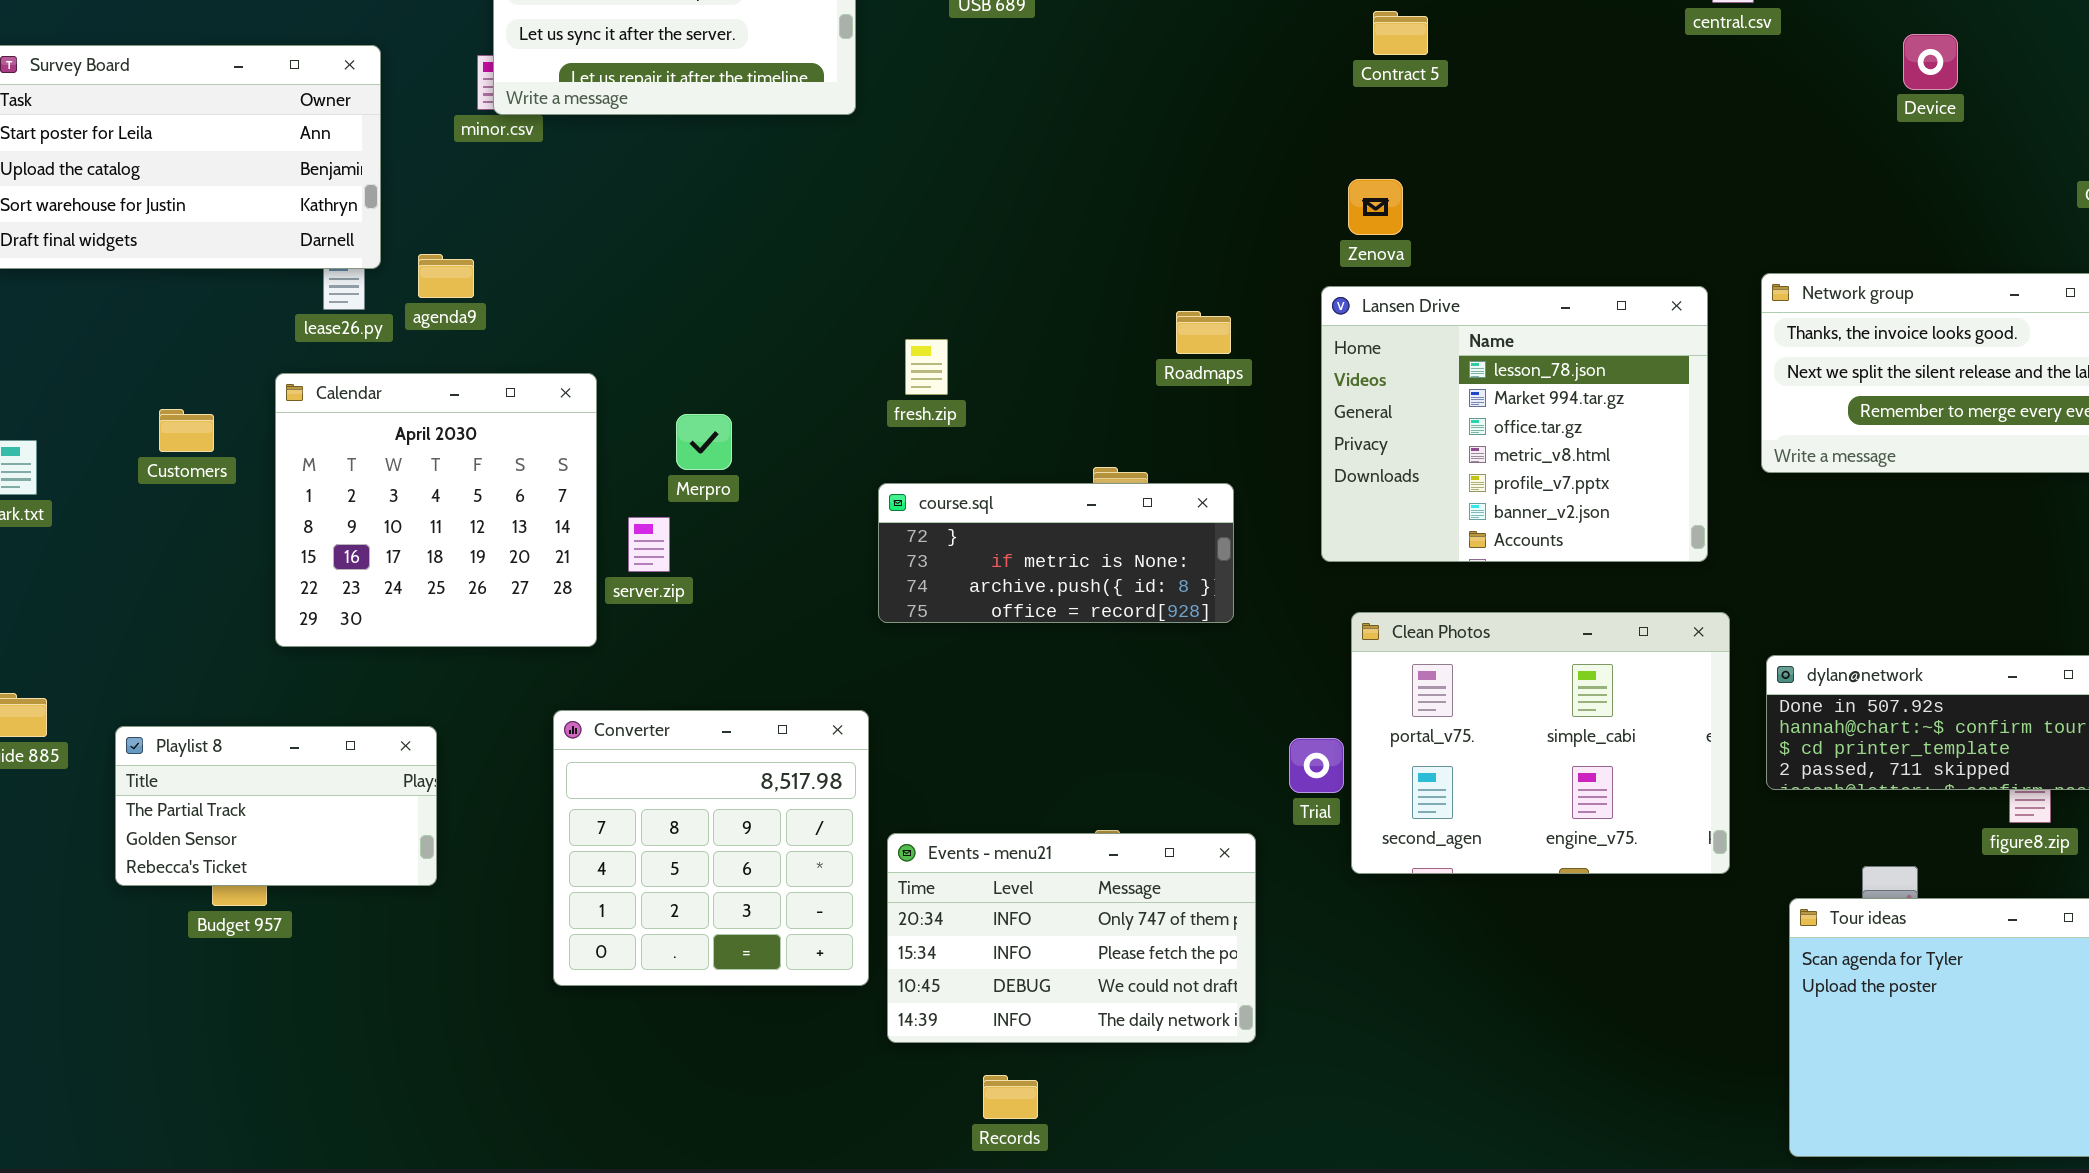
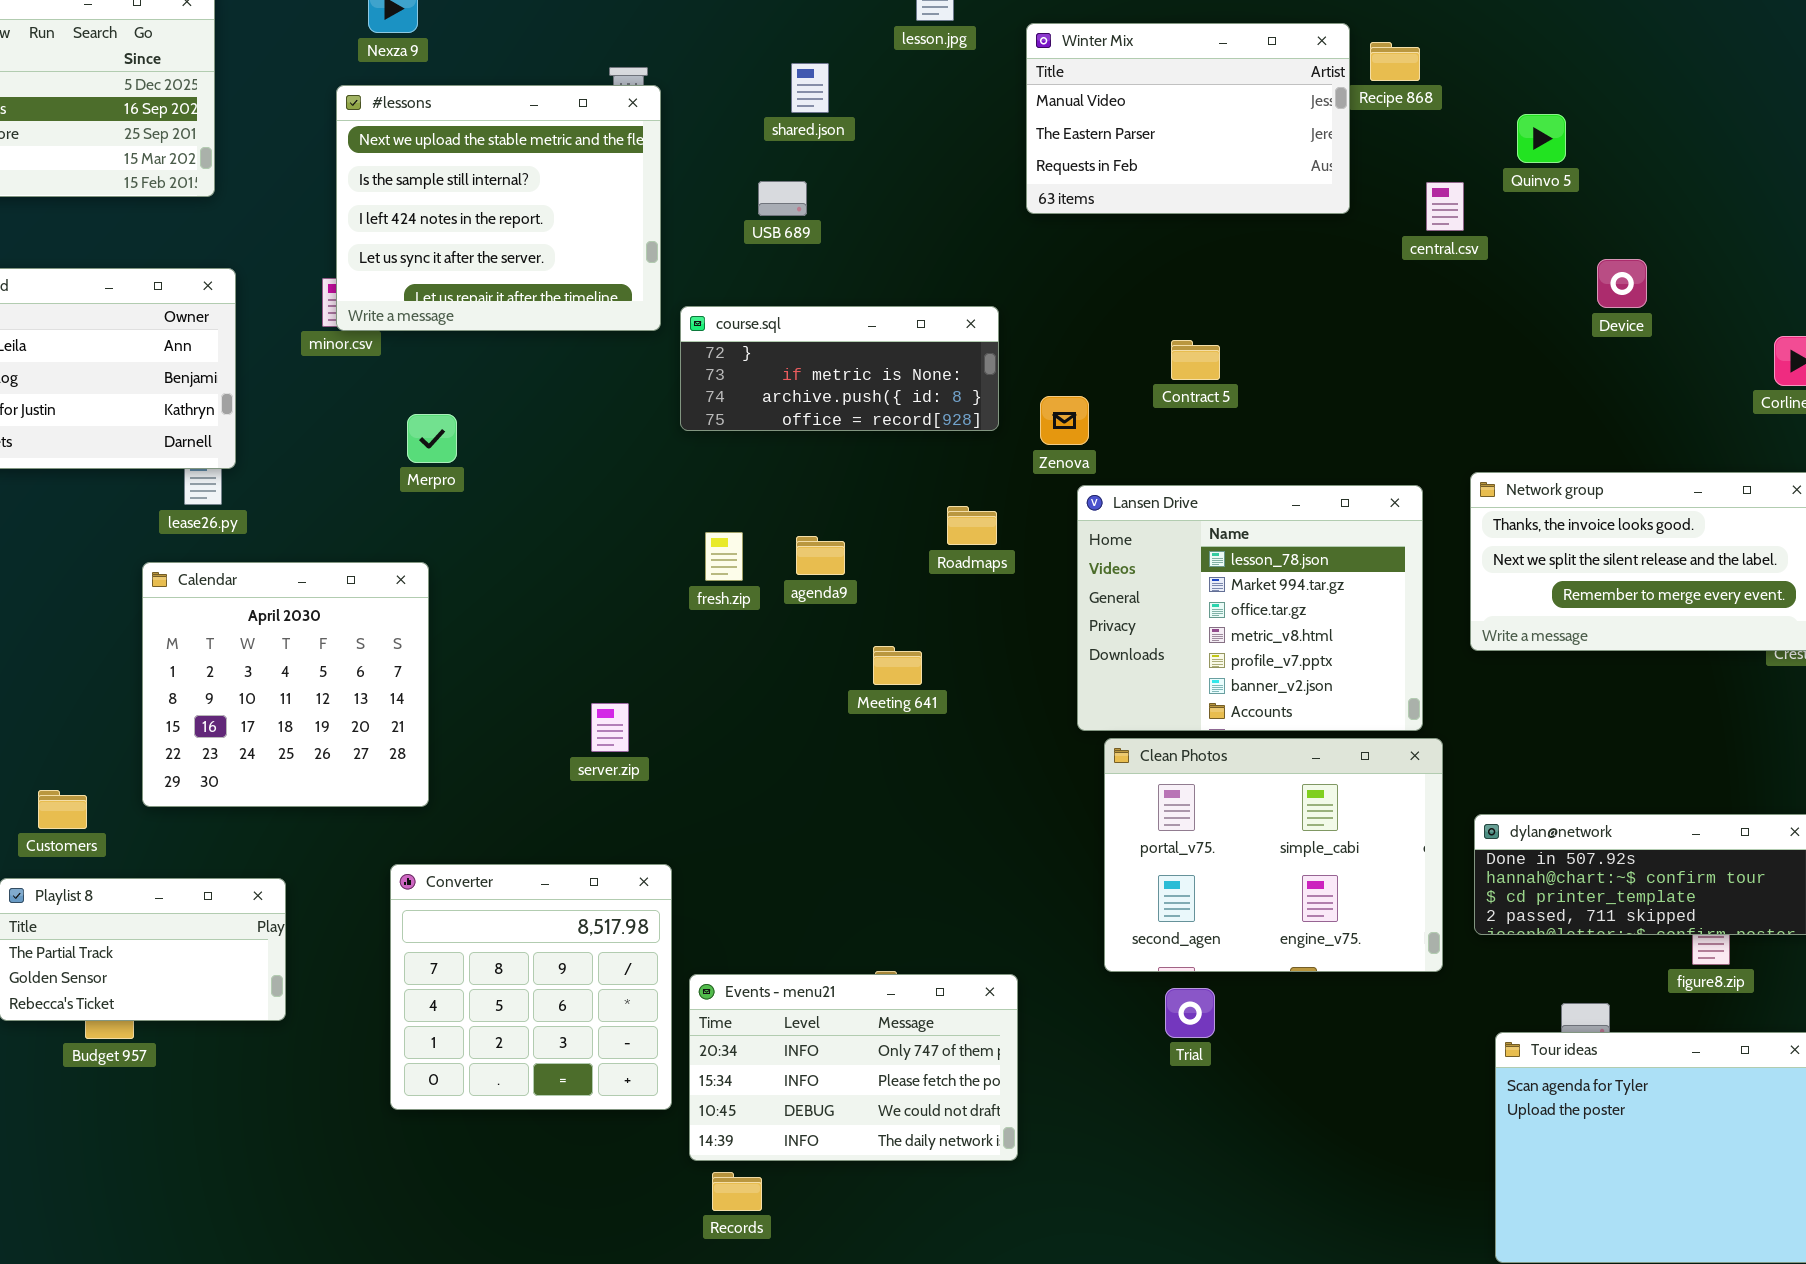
Contract 5: [1373,11,1428,55] -> [1171,340,1220,380], moved
Zenova: [1348,179,1403,235] -> [1040,396,1089,445], moved
agenda9: [418,254,474,298] -> [796,536,845,575], moved
Customers: [159,409,214,452] -> [38,790,87,829], moved
Merpro: [676,414,732,470] -> [407,414,457,463], moved
course.sql: [878,483,1234,623] -> [680,306,999,431], moved
server.zip: [628,517,670,572] -> [591,703,629,752], moved
Clean Photos: [1351,612,1730,874] -> [1104,738,1443,972], moved
Trial: [1289,738,1344,793] -> [1165,988,1215,1038], moved
Records: [983,1075,1038,1119] -> [712,1172,762,1211], moved

